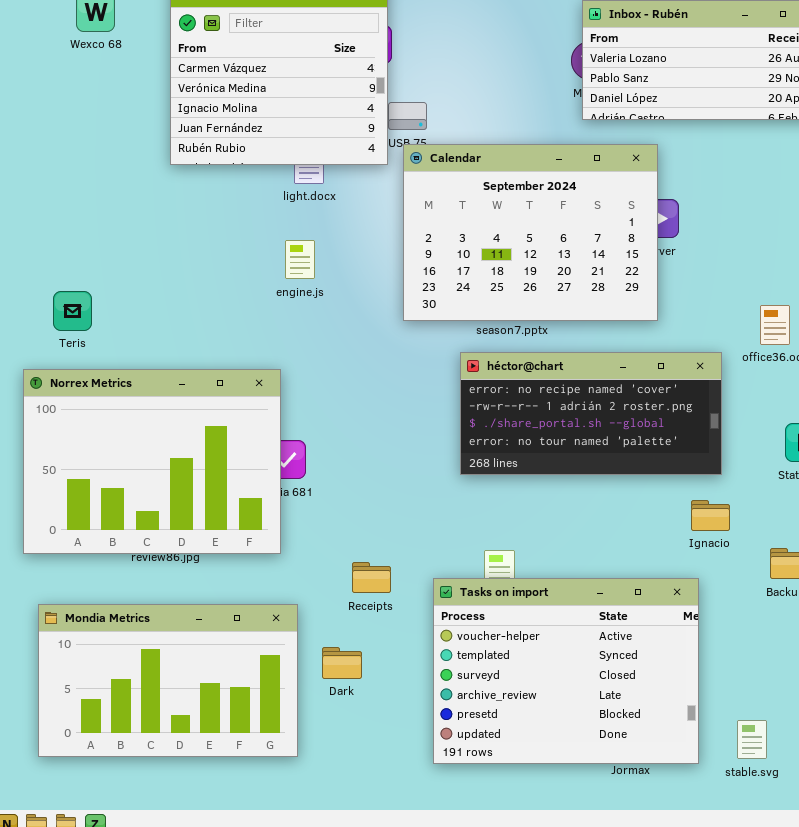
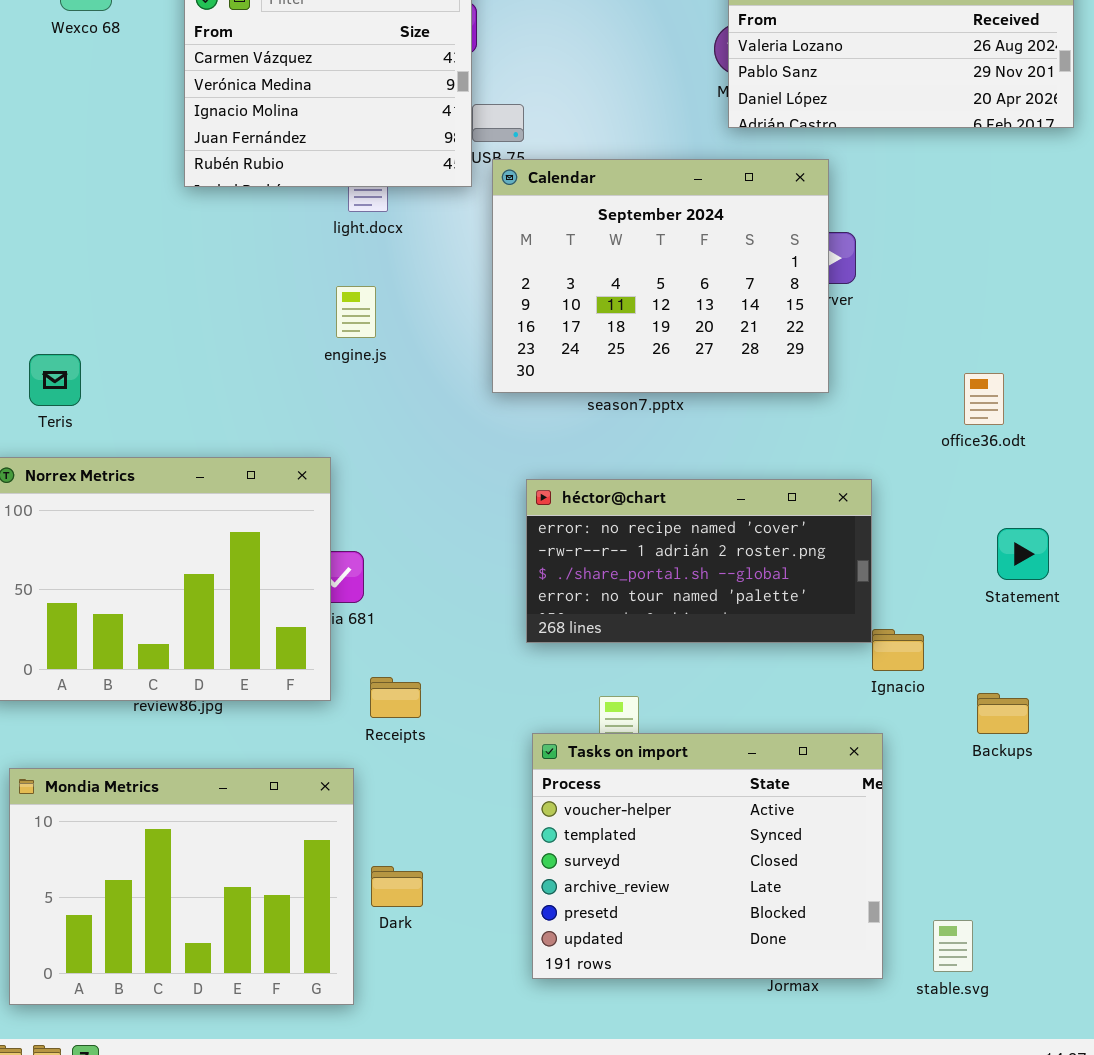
héctor@chart: [460,352,722,475] -> [526,479,872,643], moved
Receipts: [352,562,391,593] -> [370,677,421,718], moved
Mondia Metrics: [38,604,298,757] -> [9,768,354,1005], resized
Dark: [322,647,362,679] -> [371,866,423,907], moved

